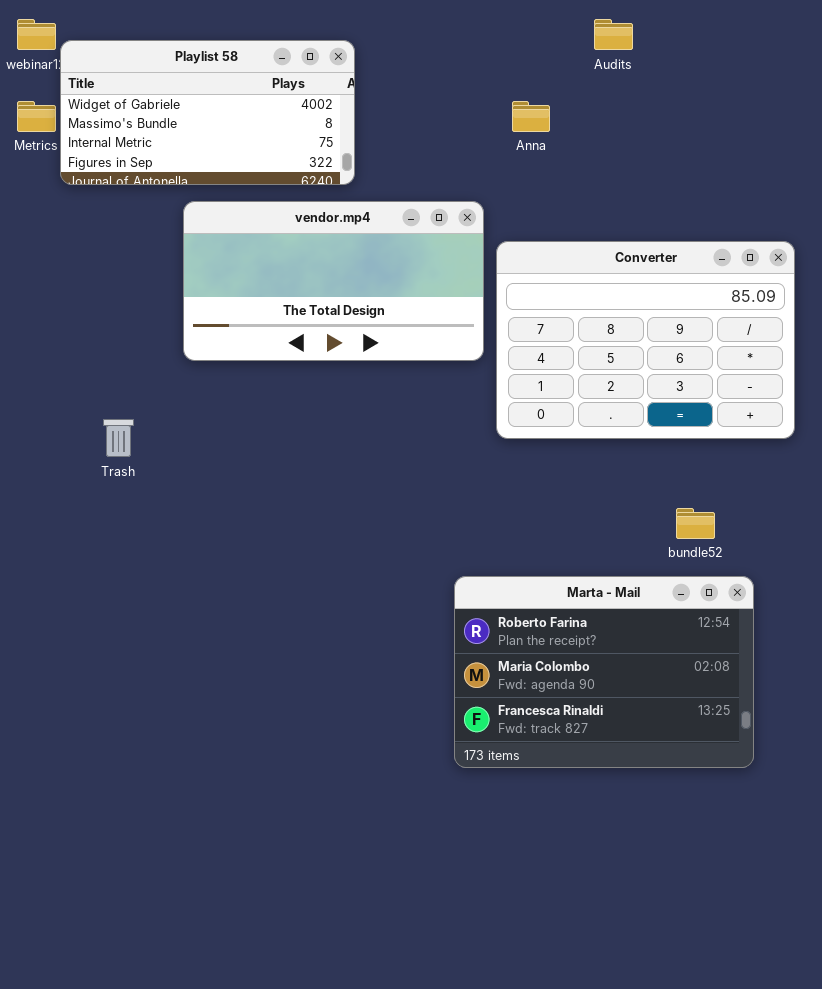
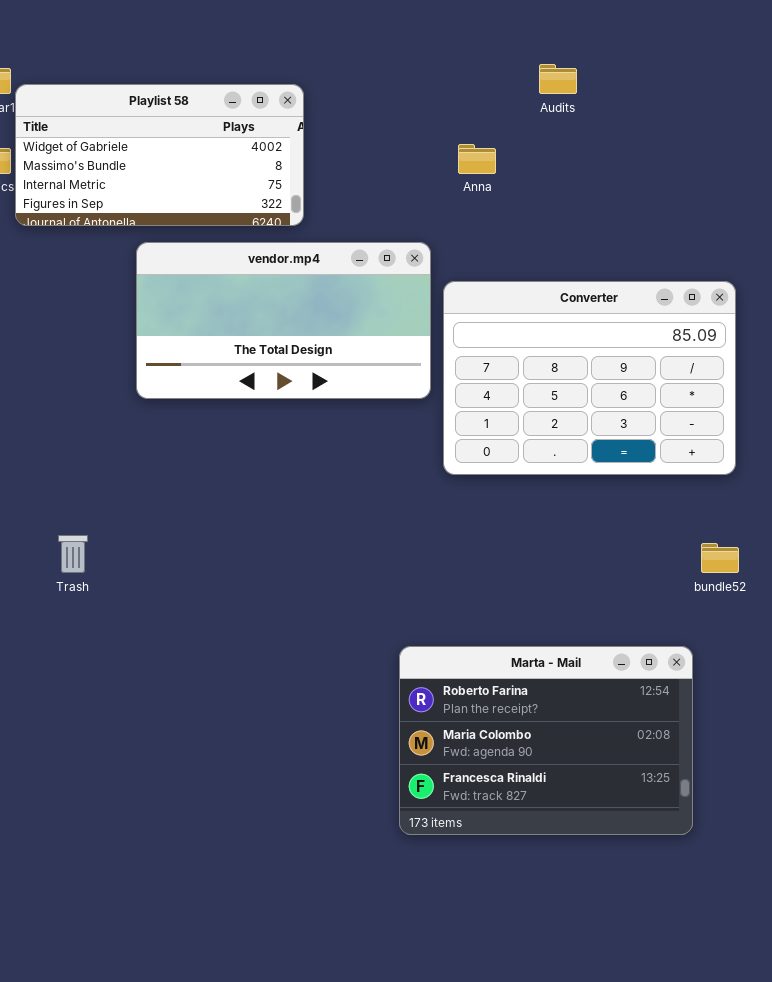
Trash: [103,419,134,457] -> [58,535,88,573], moved
bundle52: [676,508,715,539] -> [701,543,739,573], moved
Marta - Mail: [454,576,754,768] -> [399,646,693,835], moved

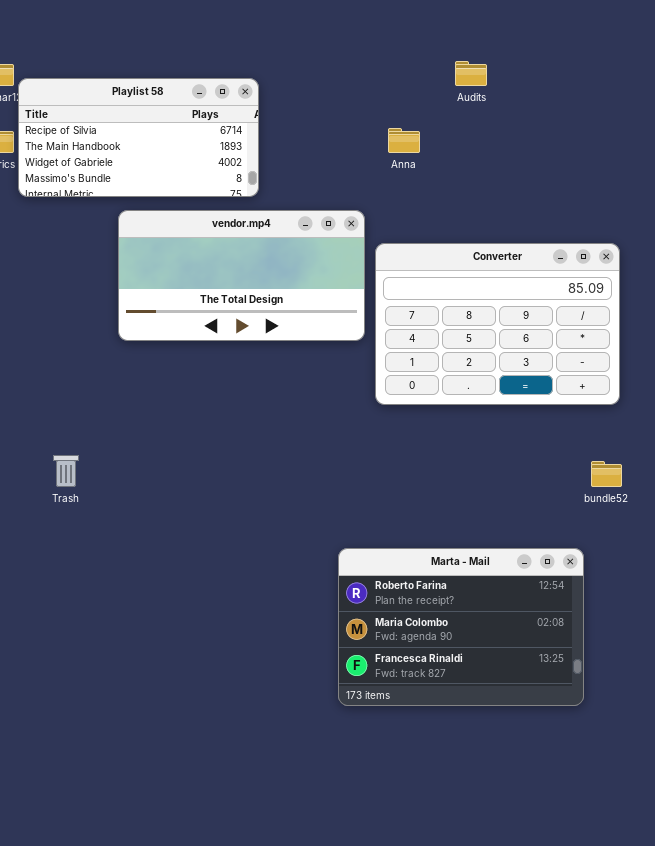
Playlist 58: [15,84,304,226] -> [18,78,259,197], scrolled up 2 rows

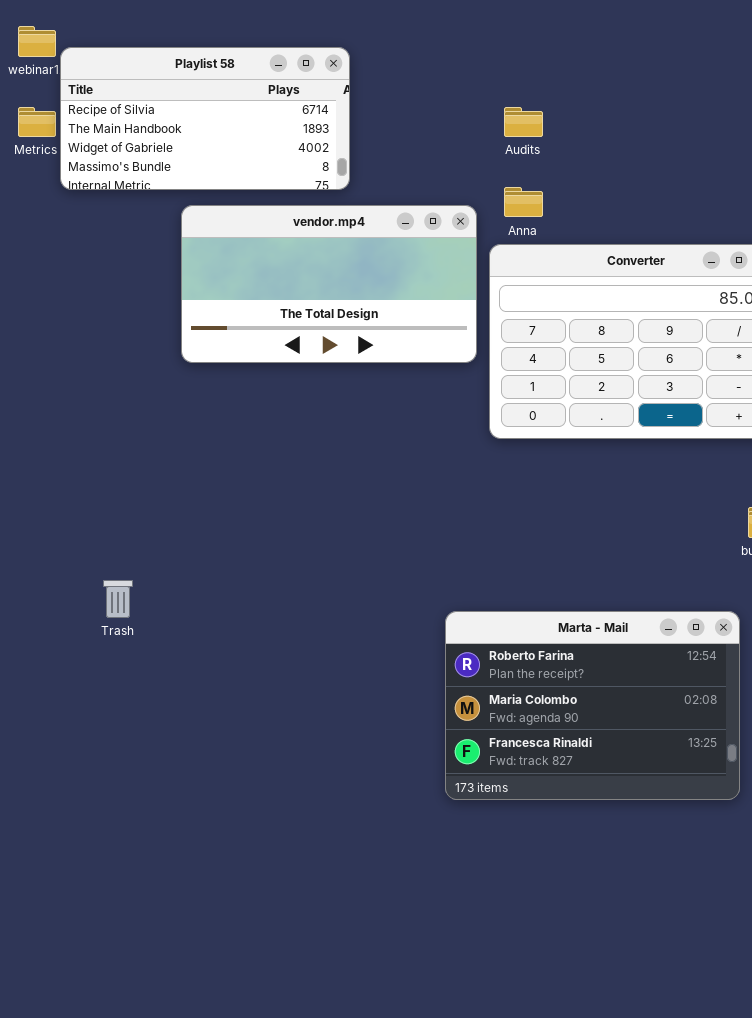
Audits: [455,61,487,86] -> [504,107,543,137], moved
Anna: [388,128,420,153] -> [504,187,543,217], moved
Trash: [53,455,79,487] -> [103,580,133,618], moved

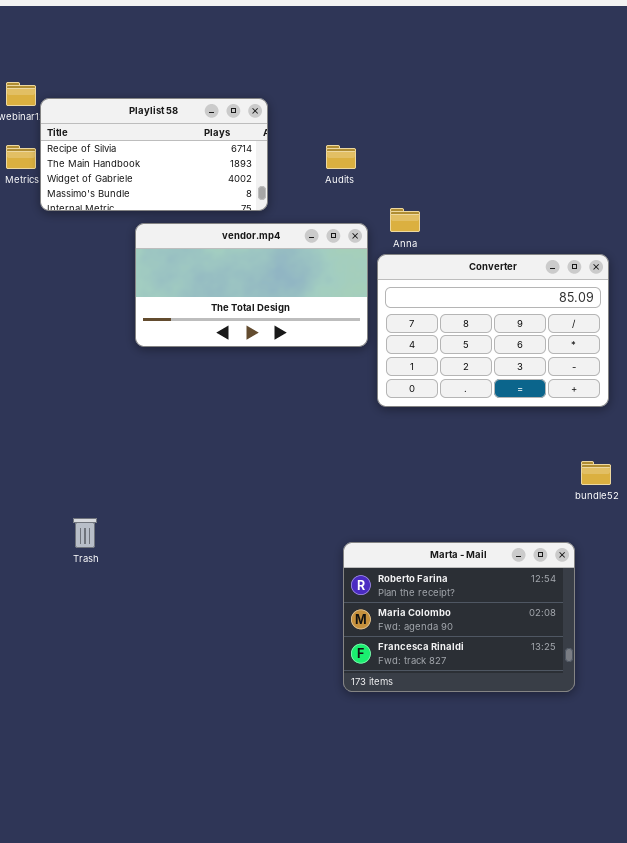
Audits: [504,107,543,137] -> [326,145,356,169], moved

